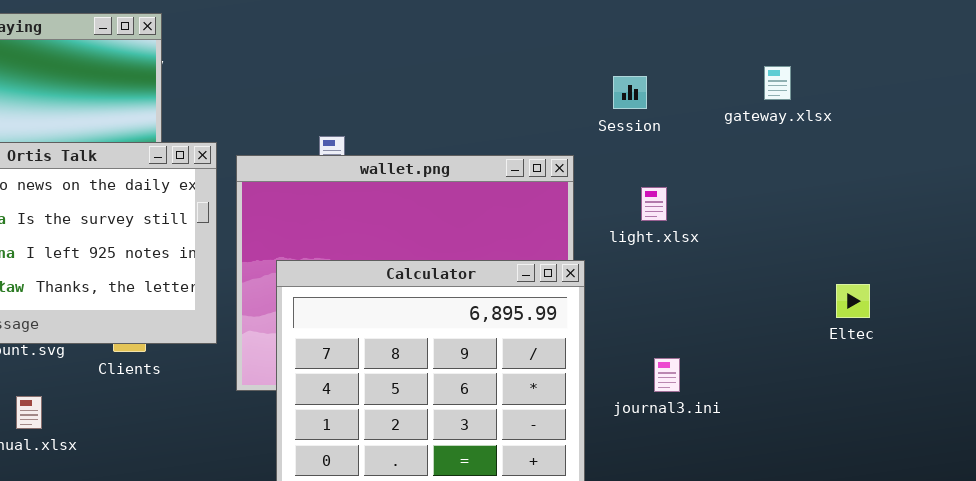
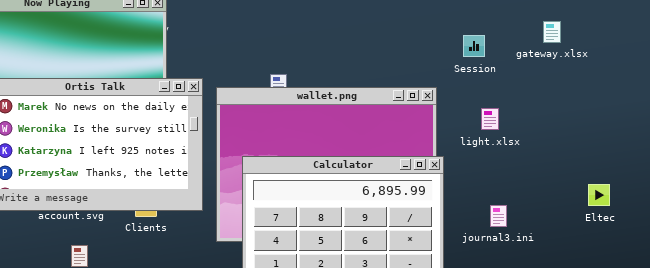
gateway.xlsx: [764,66,791,100] -> [543,21,561,43], moved
Eltec: [836,284,870,318] -> [588,184,610,206], moved
journal3.ini: [654,358,680,392] -> [490,205,507,227], moved

